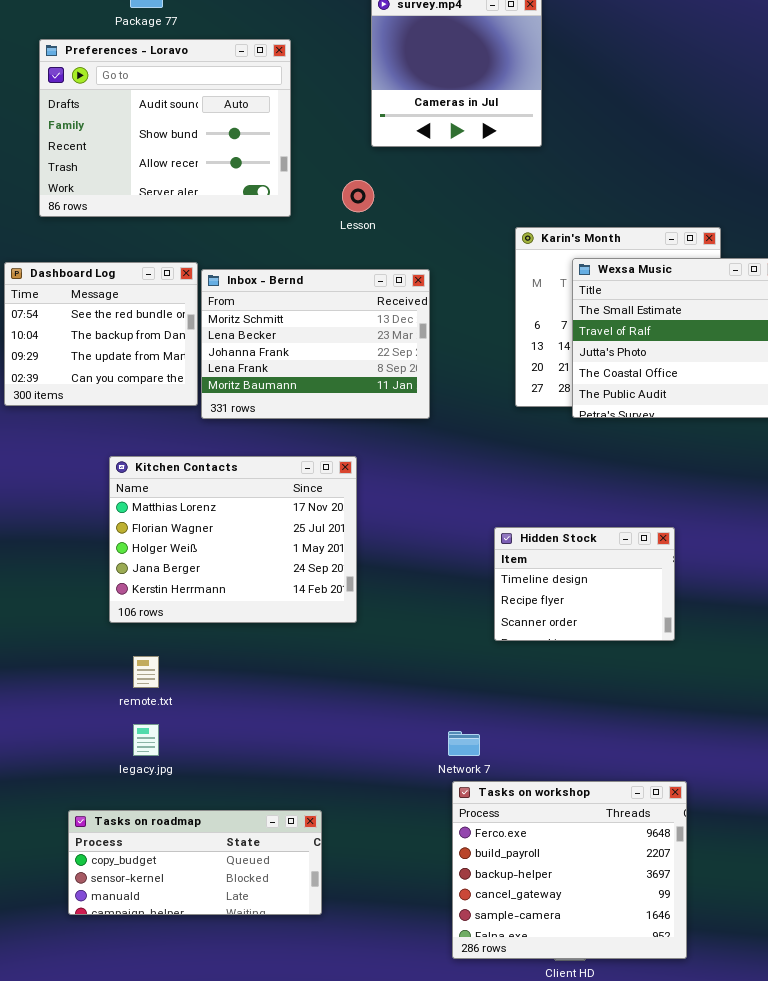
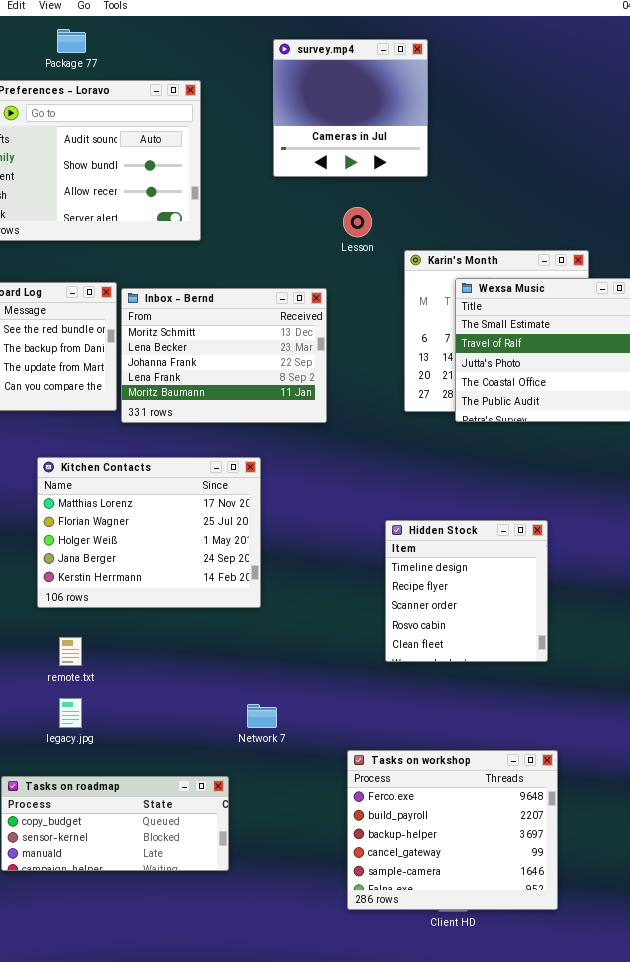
Lesson: [342,180,374,212] -> [343,207,372,237], moved
Hidden Stock: [494,527,675,641] -> [385,520,548,662], resized
Network 7: [448,731,480,756] -> [247,704,277,728], moved

